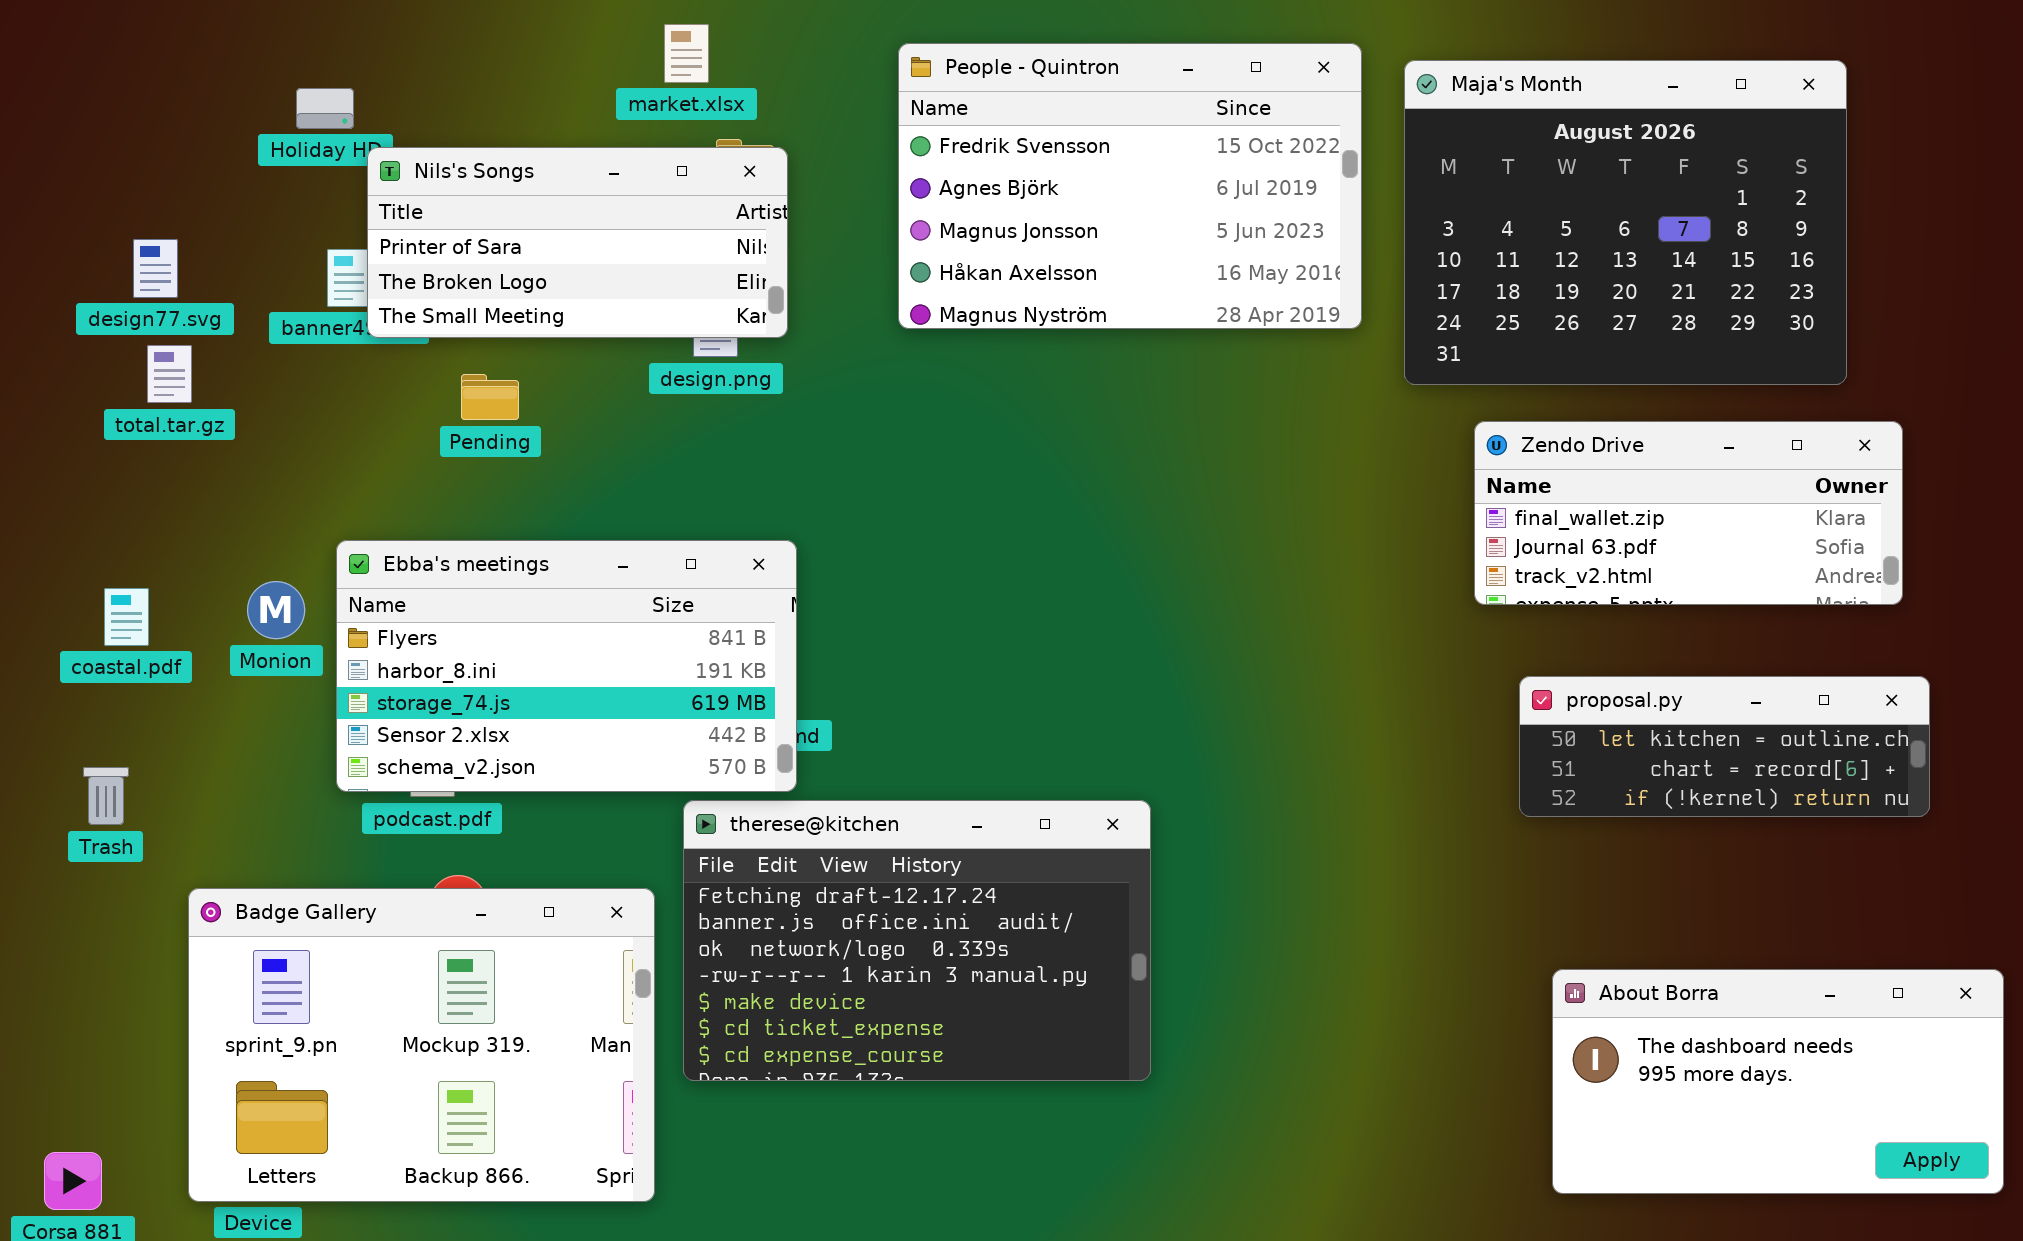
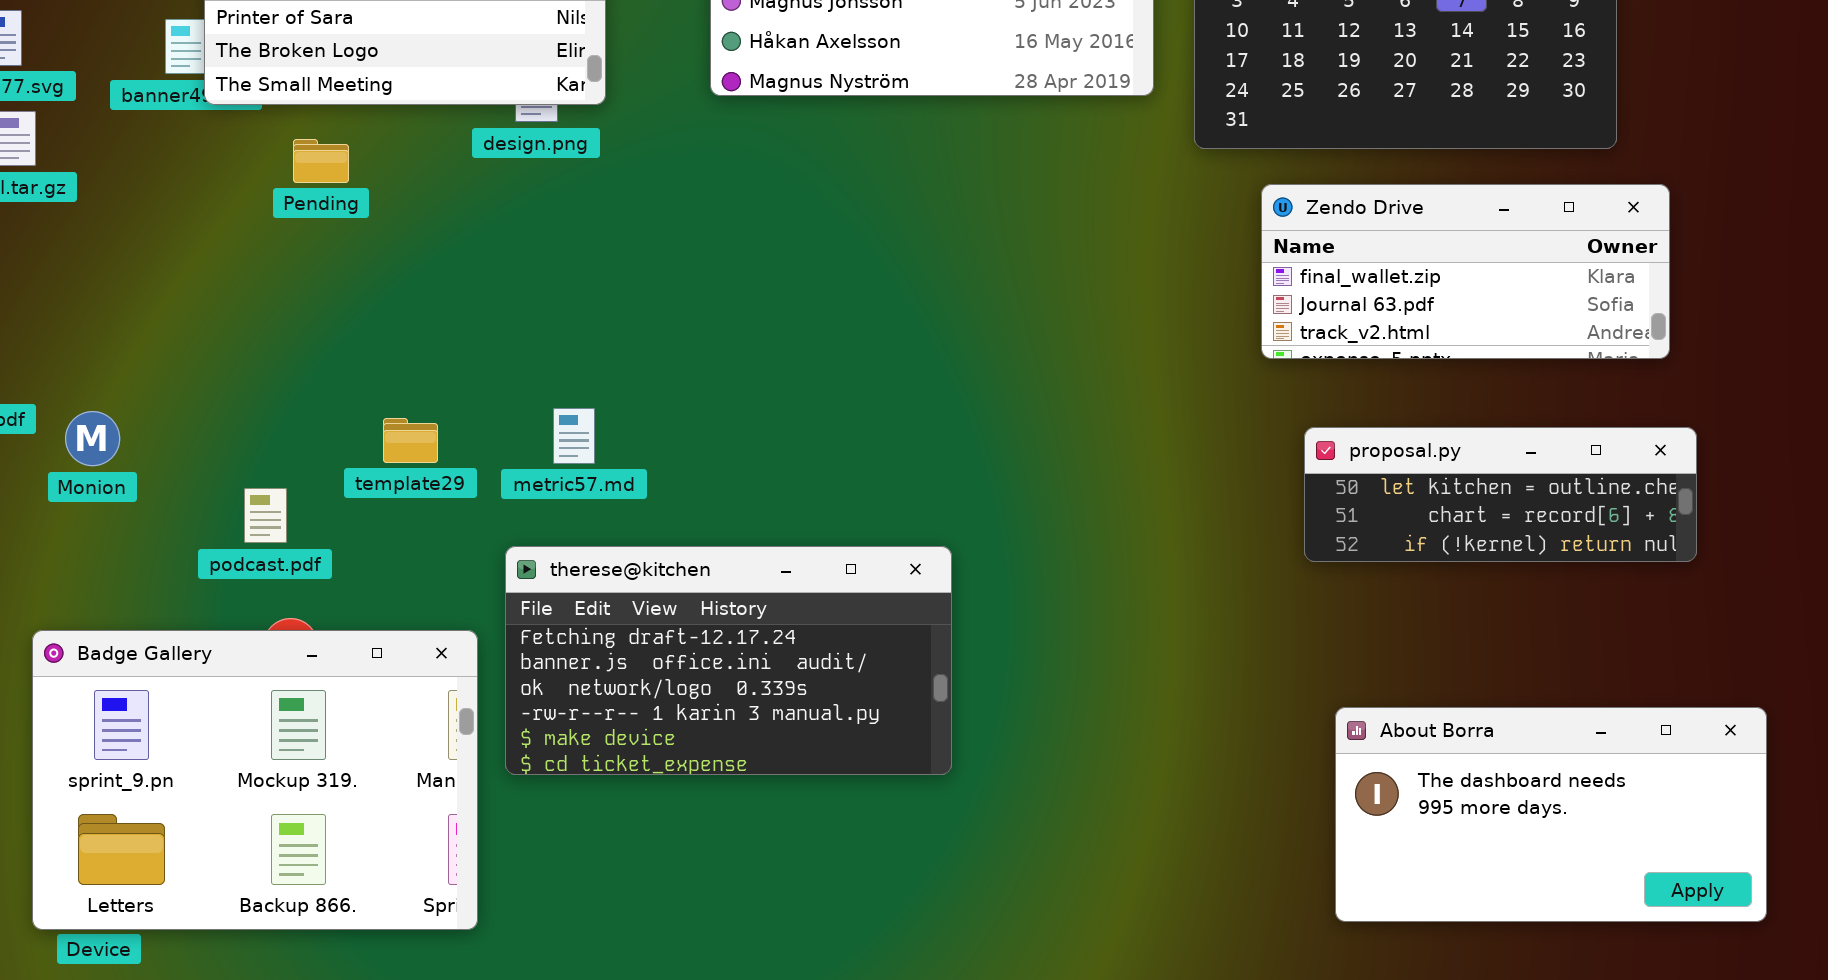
Ebba's meetings: [336,540,797,792] -> none, closed
Monion: [247,581,305,639] -> [65,411,120,466], moved
therese@kitchen: [683,800,1151,1081] -> [505,546,952,775], resized

